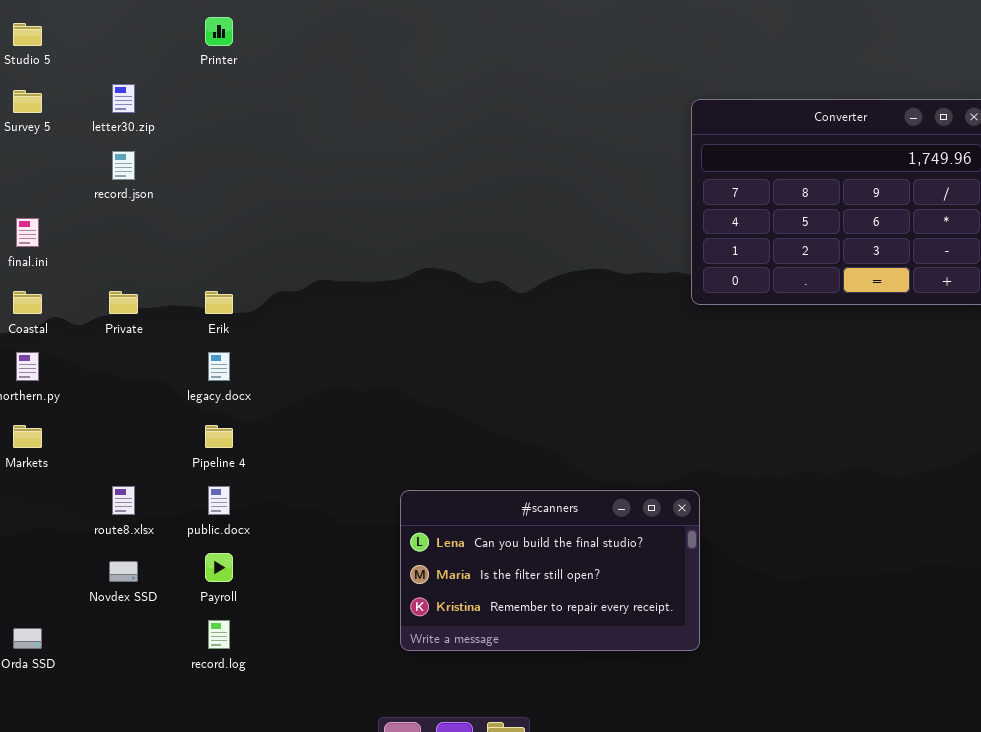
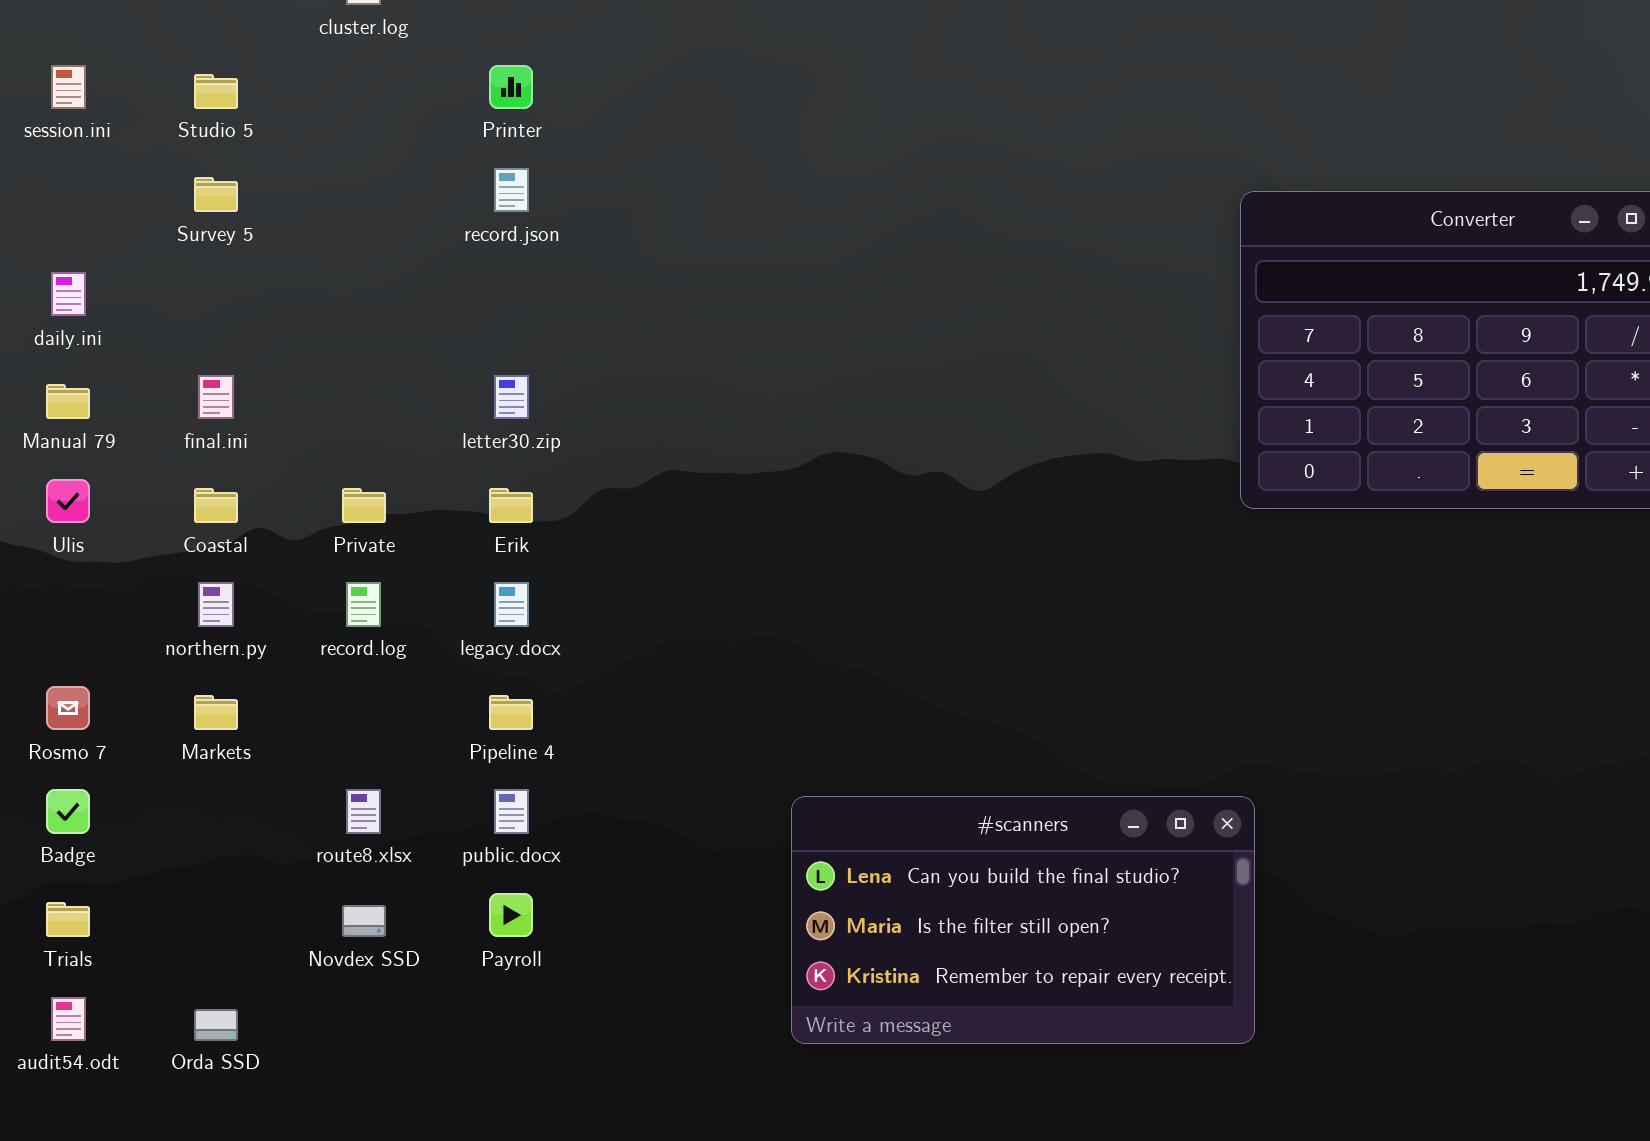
letter30.zip: [112,84,135,113] -> [494,375,529,419], moved
record.json: [112,151,135,180] -> [494,168,529,212], moved
record.log: [208,620,230,649] -> [346,582,381,627], moved

